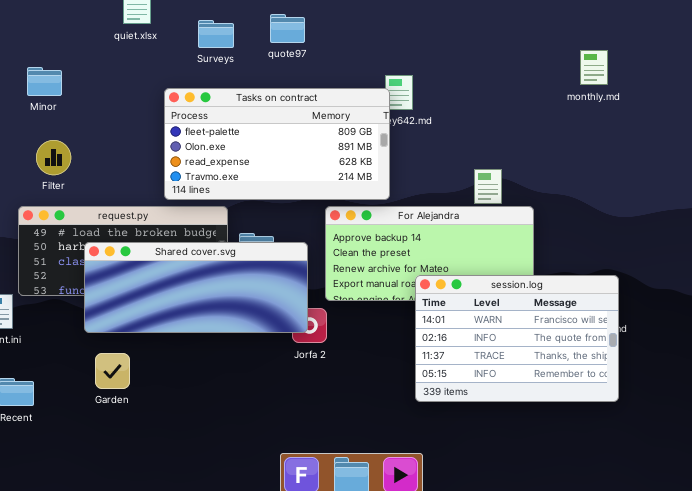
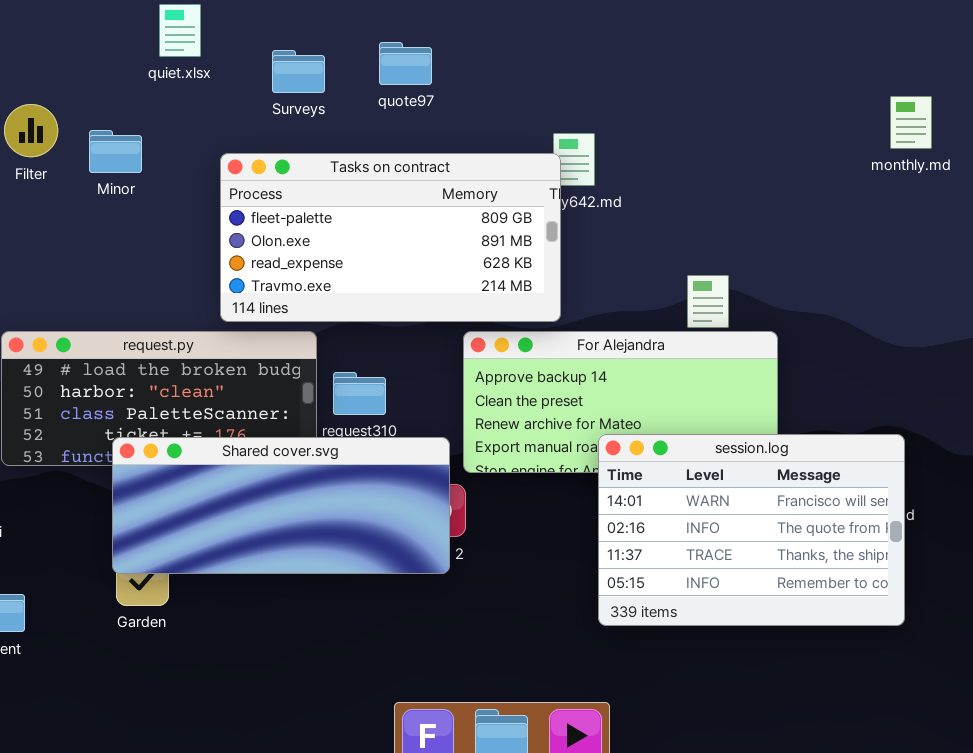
monthly.md: [580,50,608,85] -> [890,96,932,149], moved
Minor: [27,67,62,96] -> [89,130,142,173], moved
Filter: [36,140,71,175] -> [4,104,58,157], moved
Shared cover.svg: [84,242,308,333] -> [112,437,450,574], moved

